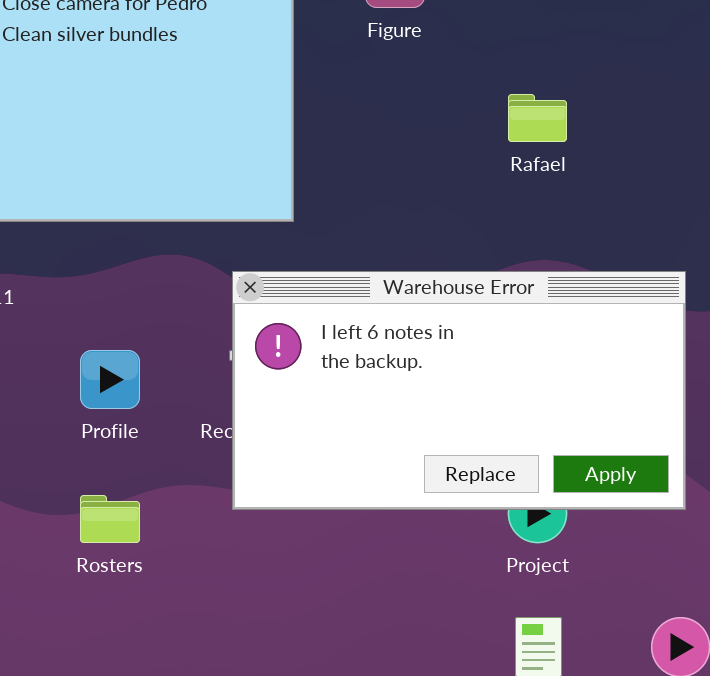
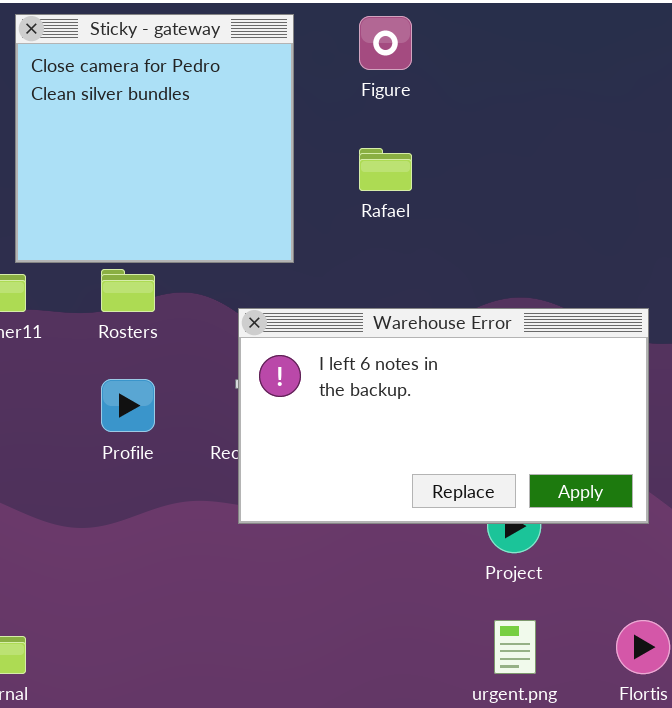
Rafael: [508,94,567,142] -> [359,148,412,191], moved
Rosters: [80,495,140,543] -> [101,269,155,312], moved

